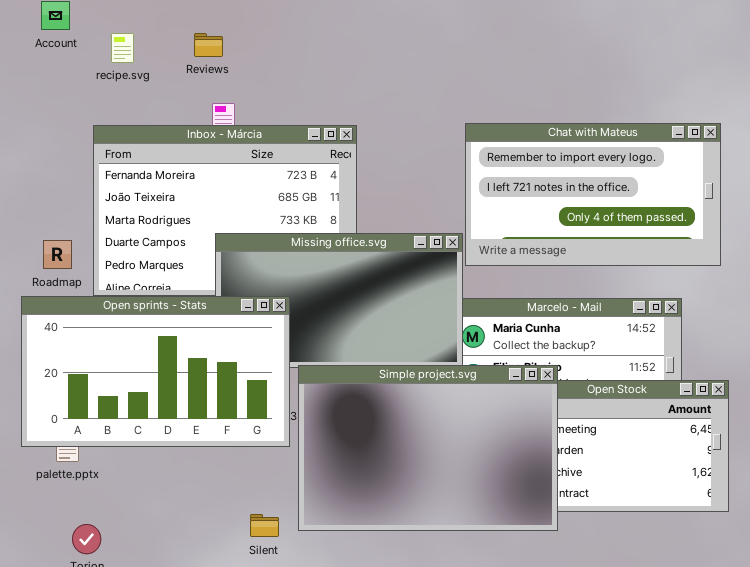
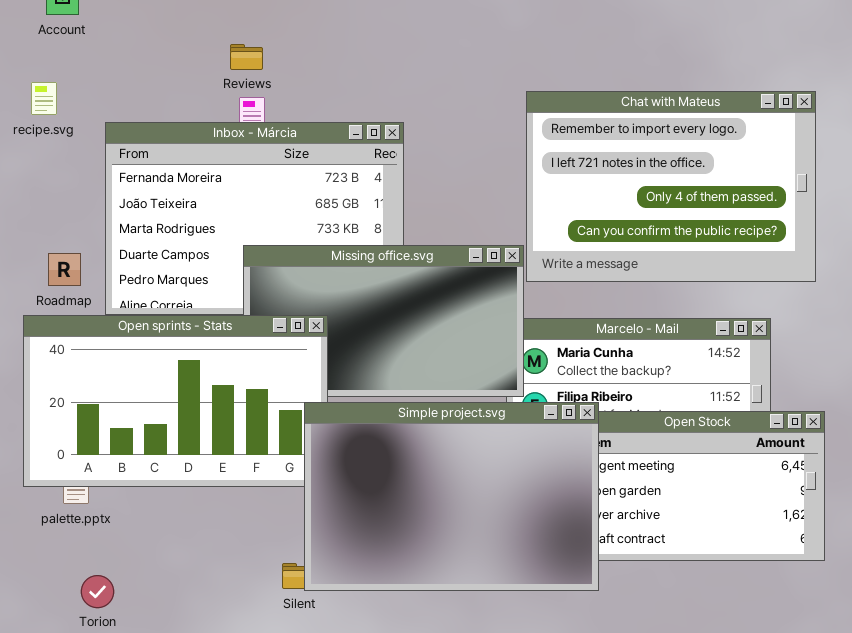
recipe.svg: [111,33,134,63] -> [31,82,57,115], moved
Reviews: [194,33,223,57] -> [230,44,263,70], moved
Chat with Mateus: [465,123,721,266] -> [526,91,816,282], resized
Simple project.svg: [298,365,558,531] -> [304,402,599,591], moved

